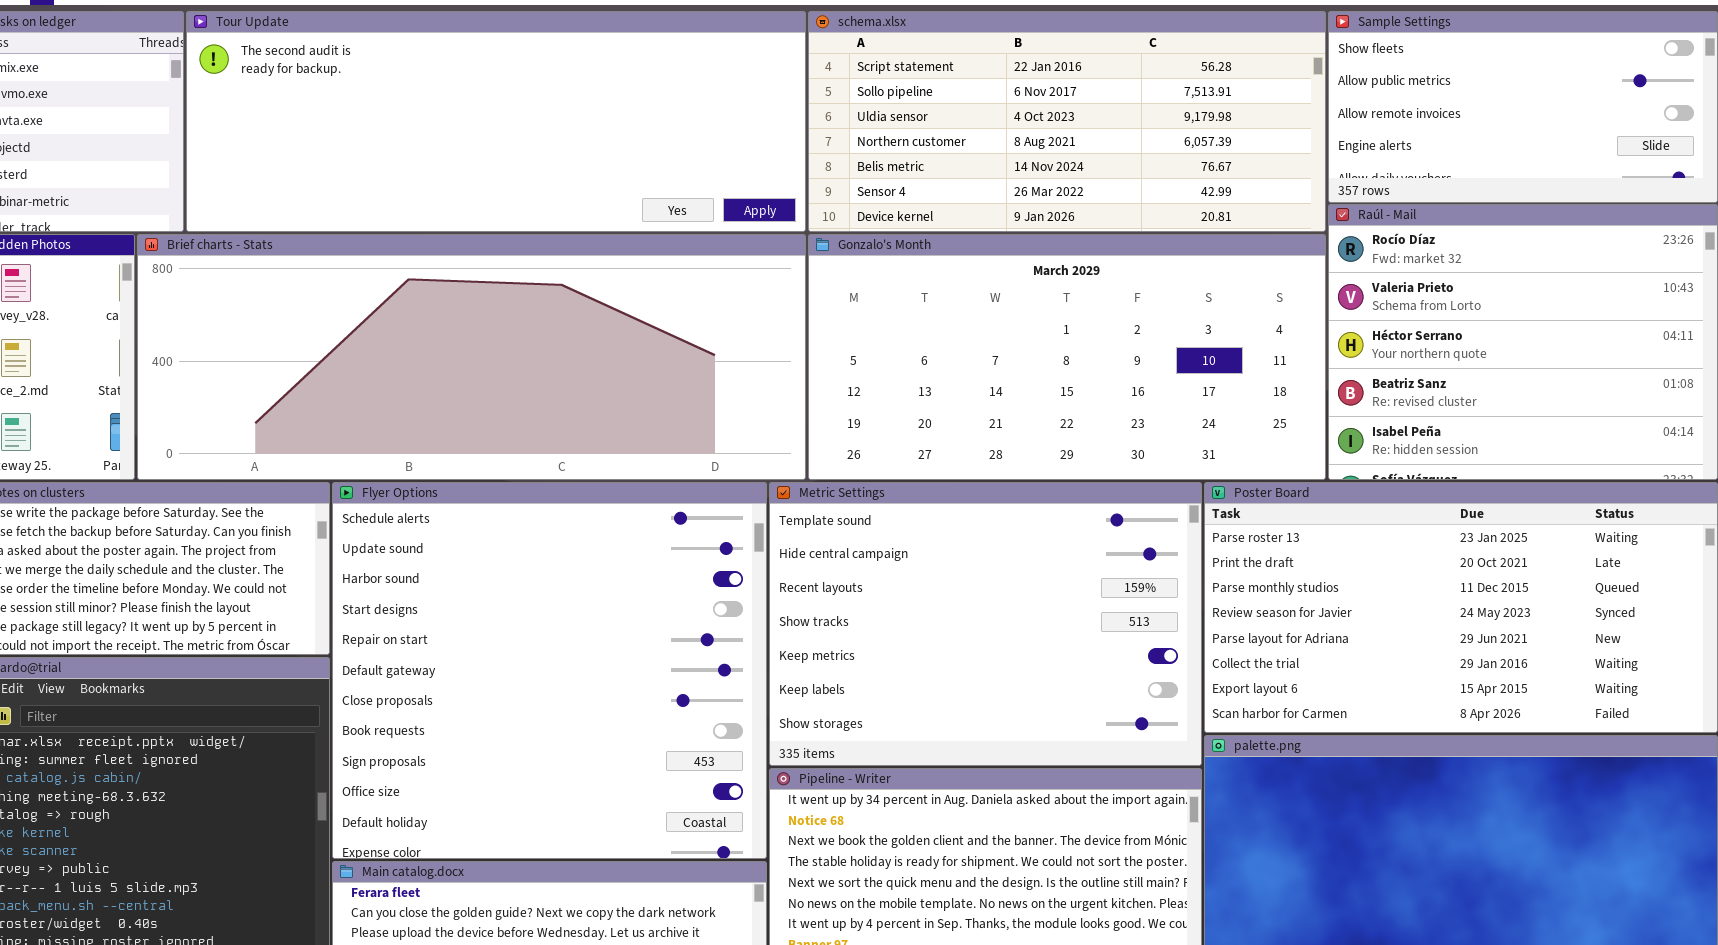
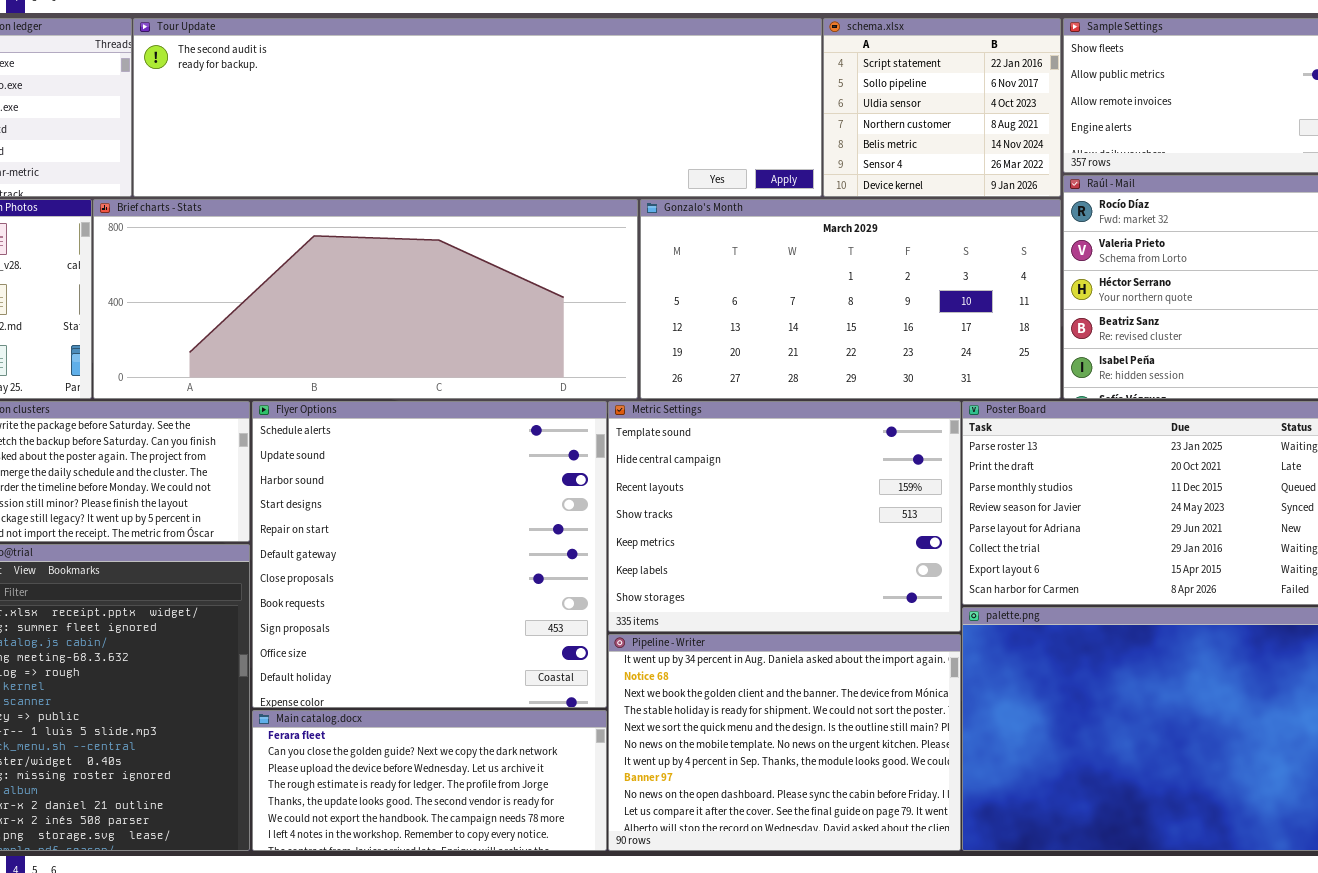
Tour Update: [186,11,806,232] -> [133,18,822,197], resized
schema.xlsx: [808,11,1326,232] -> [823,18,1061,197], resized

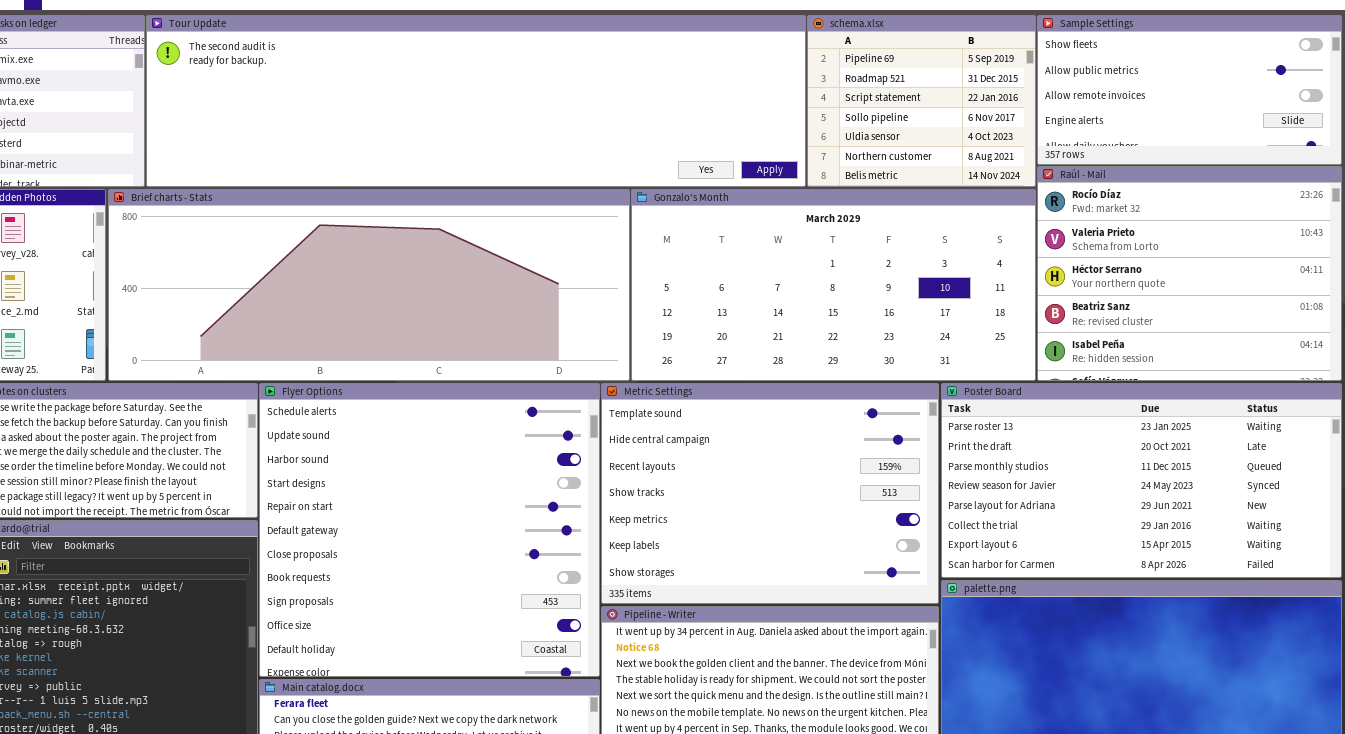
schema.xlsx: [823,18,1061,197] -> [807,15,1036,187], scrolled up 2 rows

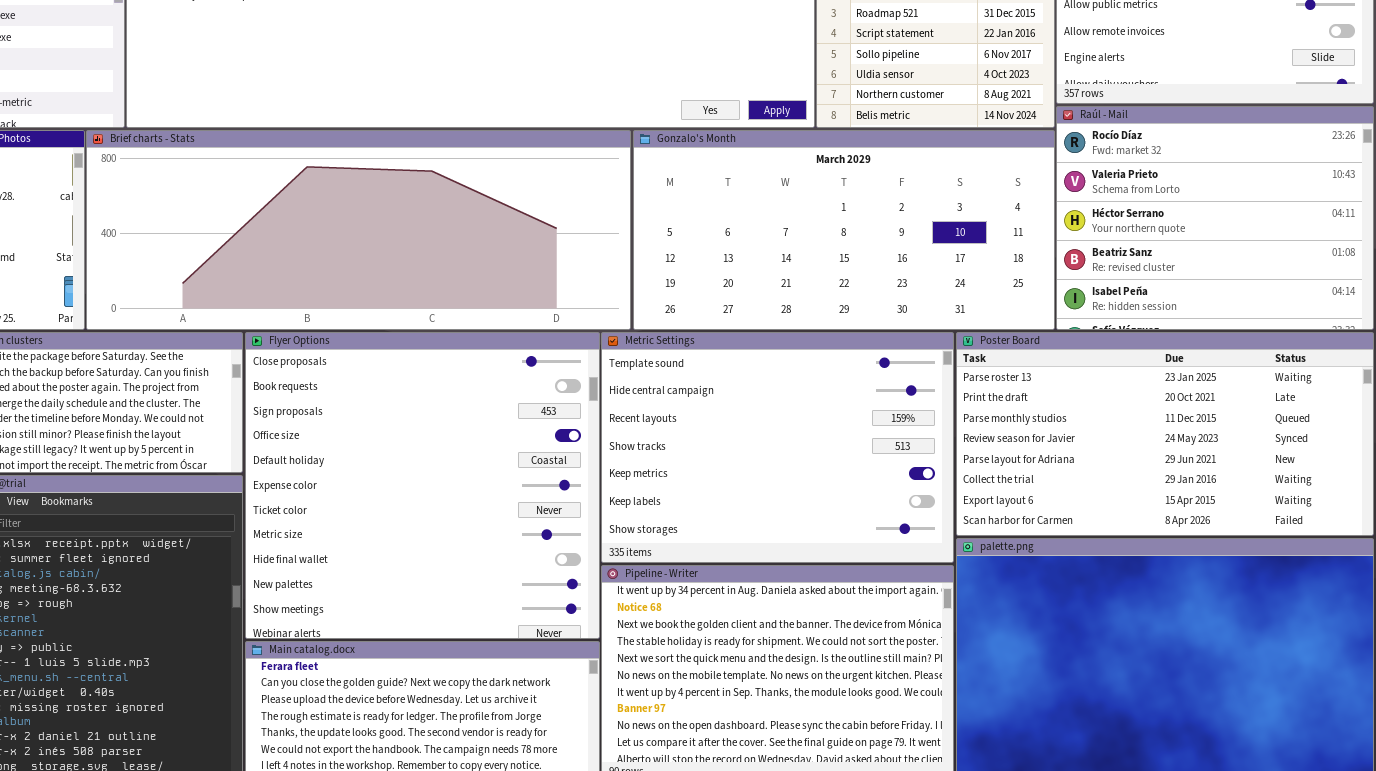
Flyer Options: [259,383,600,677] -> [245,332,600,639], scrolled down 6 rows

